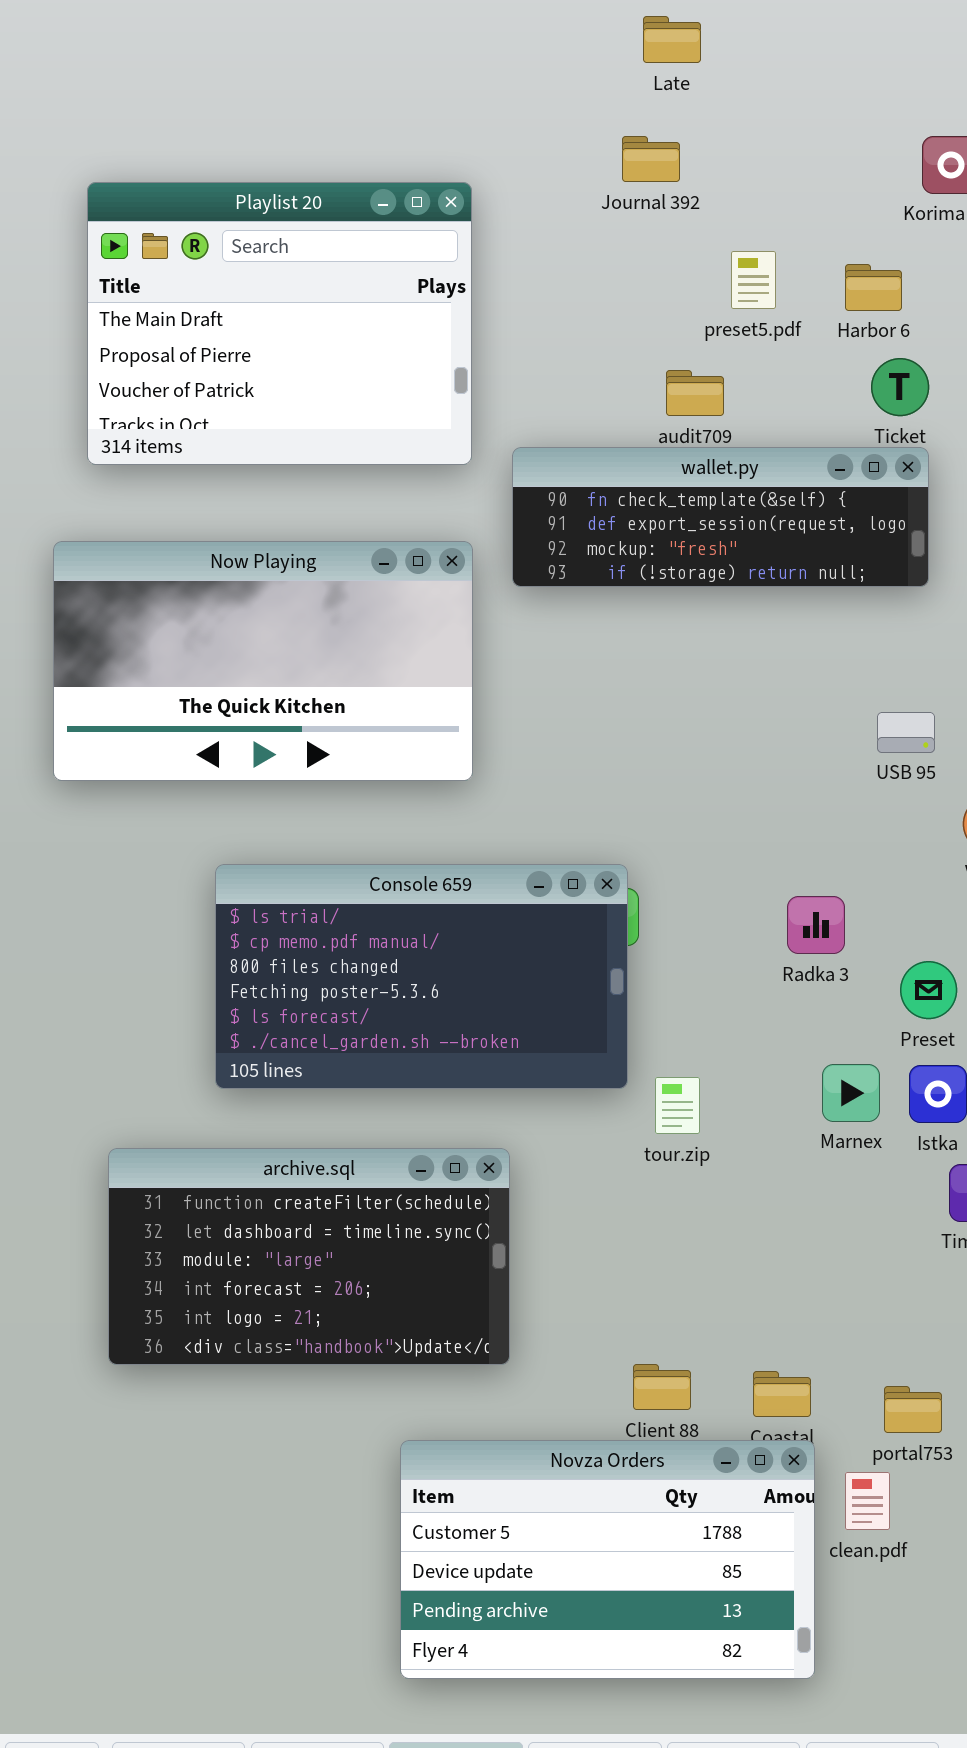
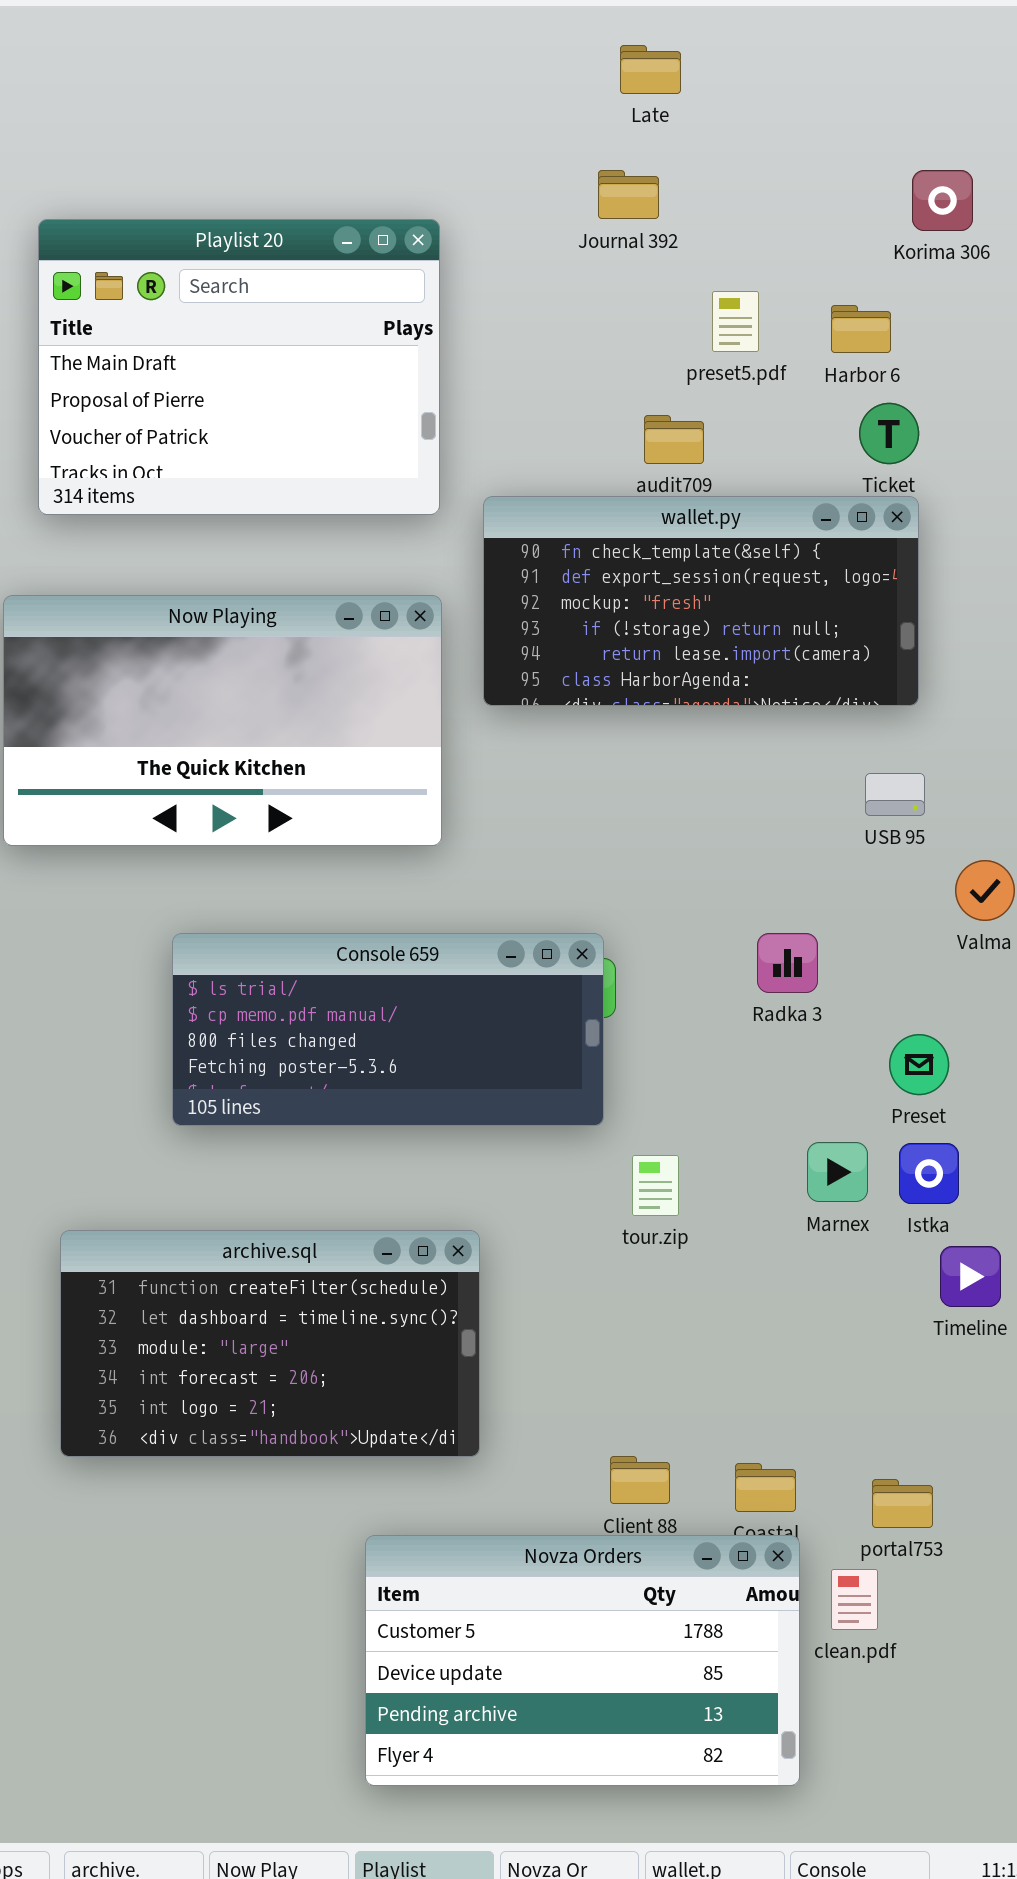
wallet.py: [512,447,929,587] -> [483,496,919,706], resized
Console 659: [215,864,628,1089] -> [172,933,604,1126], resized
Radka 3: [787,896,845,954] -> [757,933,818,993], moved

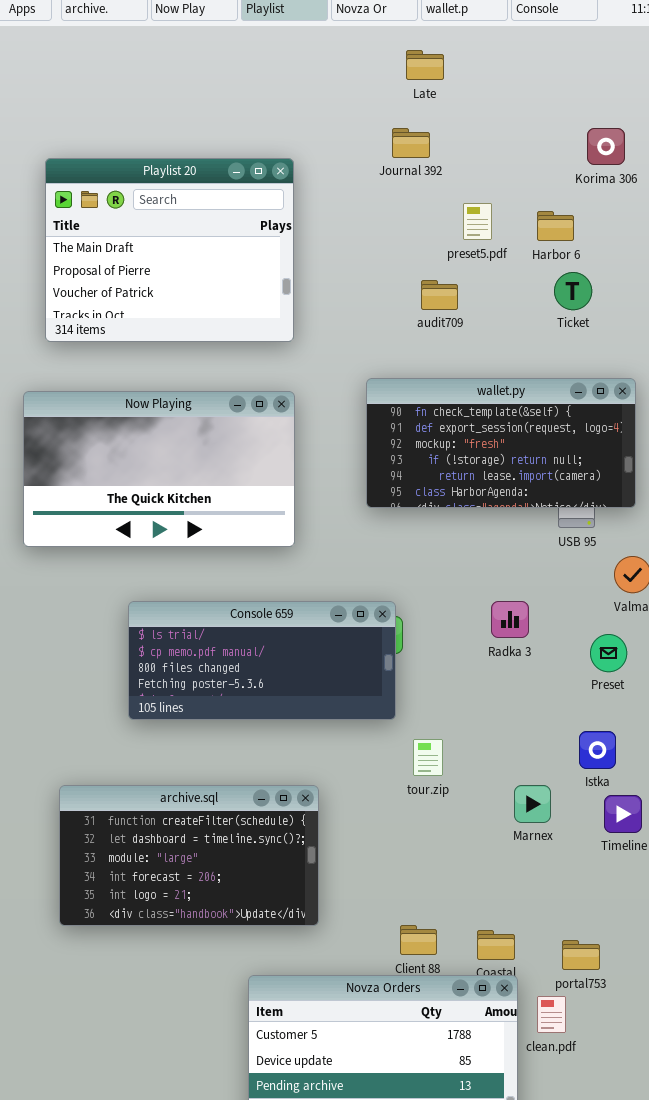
wallet.py: [483,496,919,706] -> [366,378,636,508], moved
Preset: [889,1034,949,1095] -> [590,634,627,672], moved
Marnex: [807,1142,868,1202] -> [514,785,551,823], moved

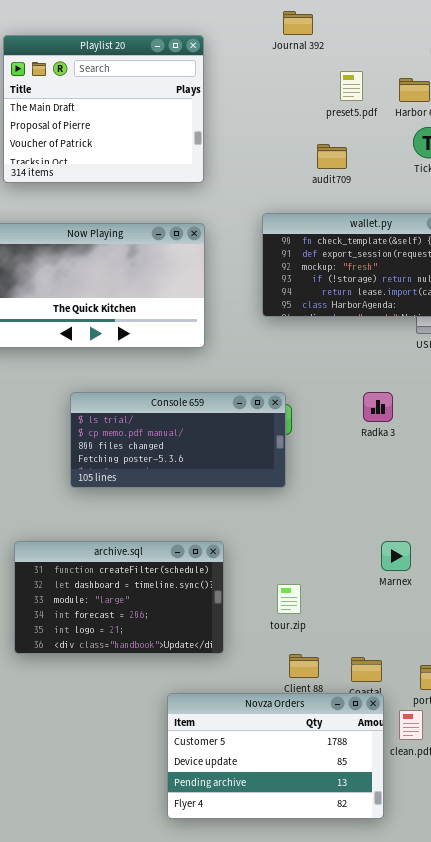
audit709: [421,280,458,310] -> [317,144,347,169], moved
tour.zip: [413,739,443,776] -> [277,584,301,614], moved

